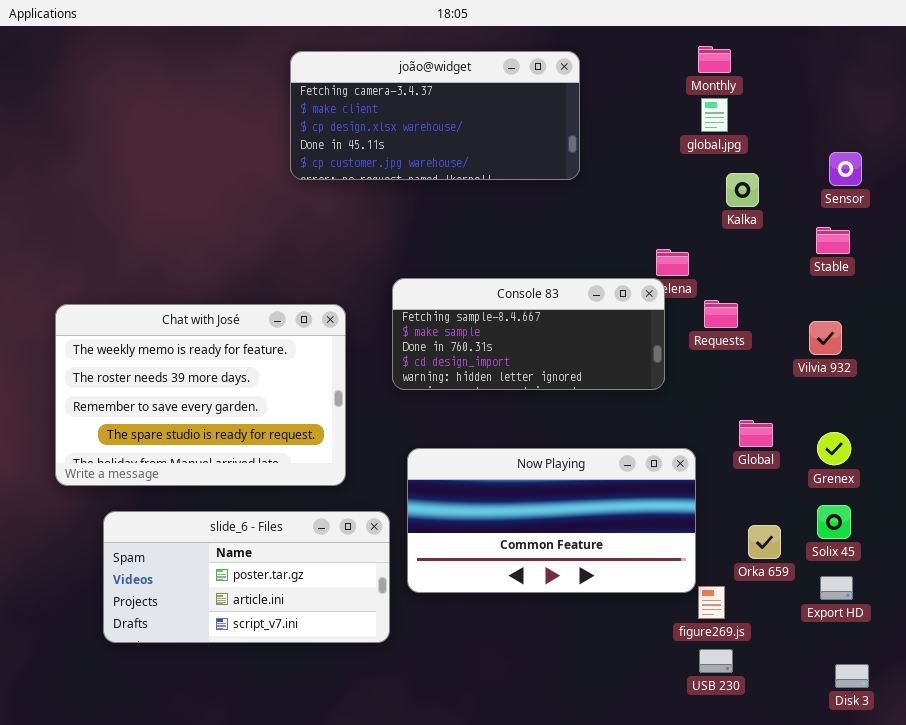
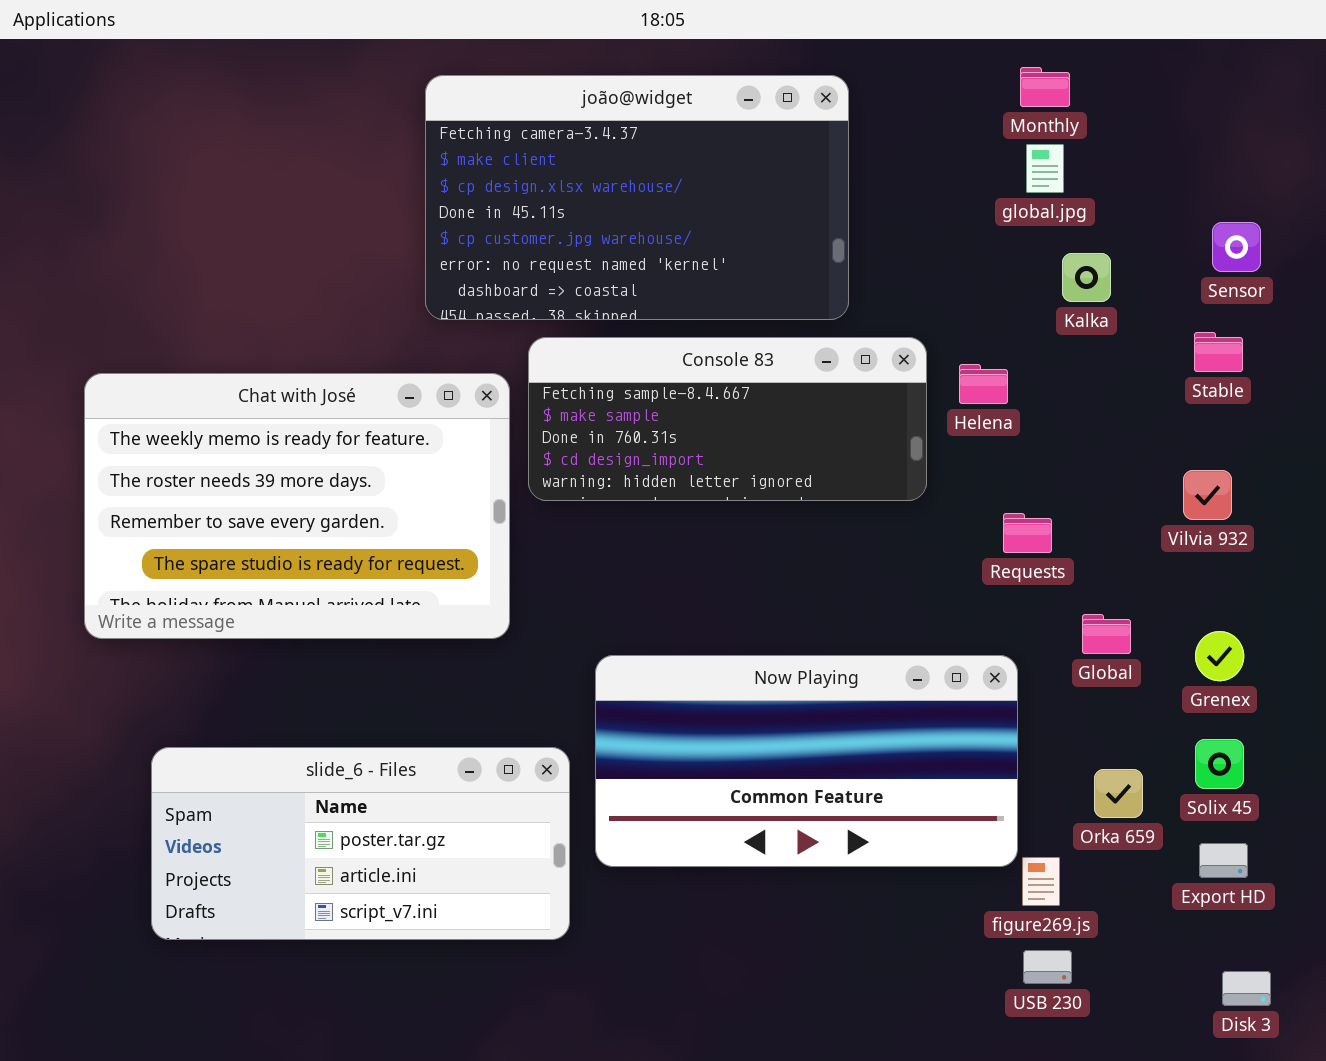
joão@widget: [290,51,580,180] -> [425,75,849,320], resized
Console 83: [392,278,665,390] -> [528,337,927,501], moved
Requests: [704,300,738,328] -> [1003,513,1052,553], moved
Chat with José: [55,304,346,486] -> [84,373,510,639], moved

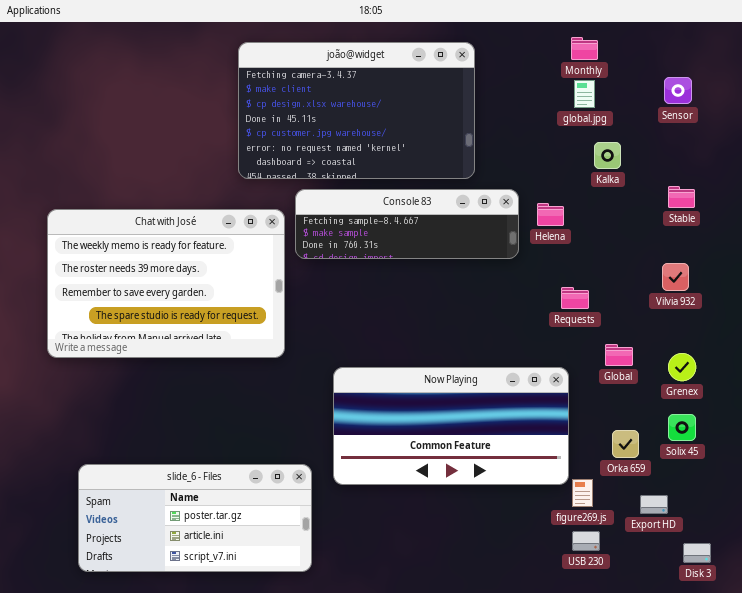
Sensor: [1212,222,1261,272] -> [664,77,692,104], moved
Console 83: [528,337,927,501] -> [295,189,519,259], resized
slide_6 - Files: [151,747,570,940] -> [78,464,312,572], moved
Export HD: [1199,843,1248,878] -> [640,495,668,514], moved

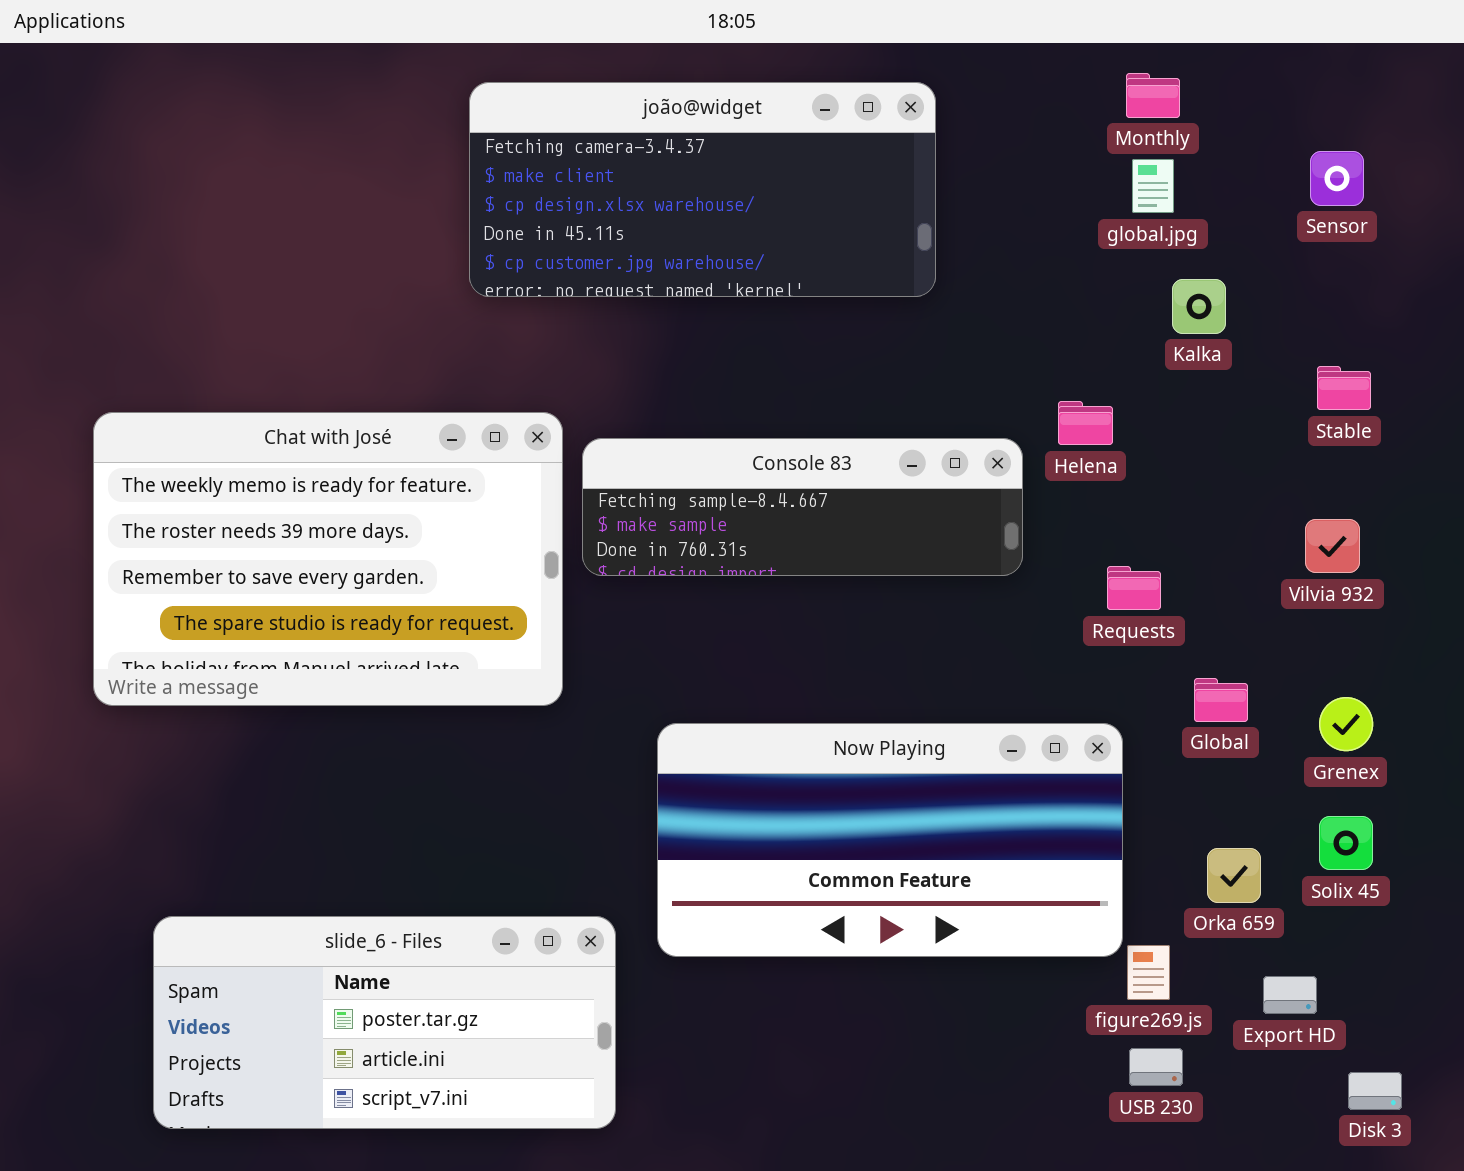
joão@widget: [238,42,475,179] -> [469,82,936,297], resized
Console 83: [295,189,519,259] -> [582,438,1023,576], moved

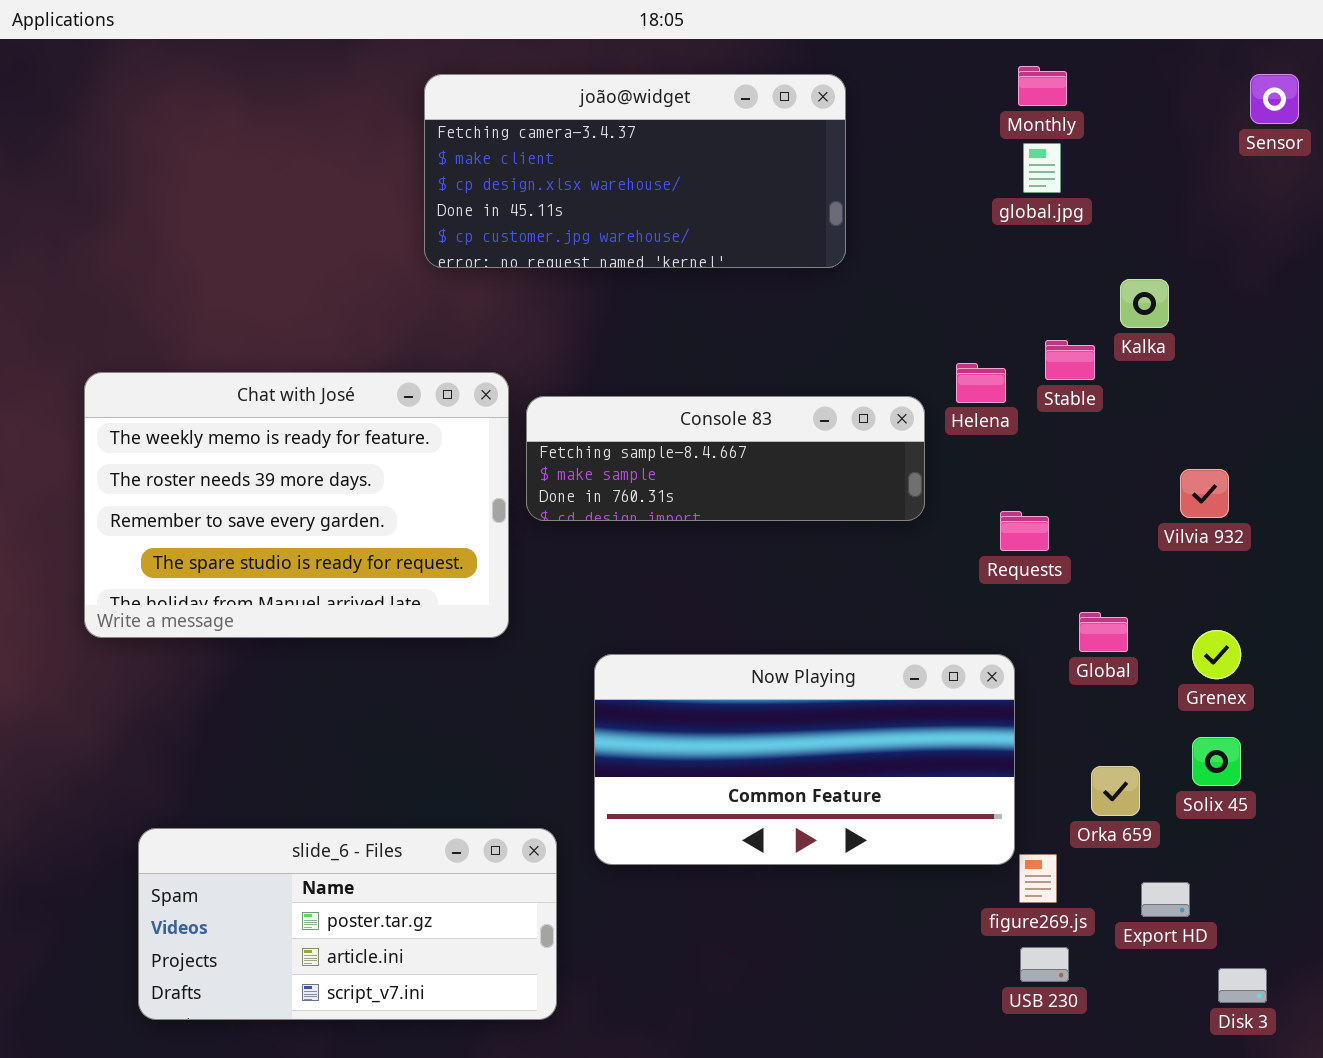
Sensor: [1310,151,1364,206] -> [1250,74,1299,124], moved
Kalka: [1172,279,1226,334] -> [1120,279,1169,328], moved
Stable: [1317,366,1371,410] -> [1045,340,1095,380], moved

